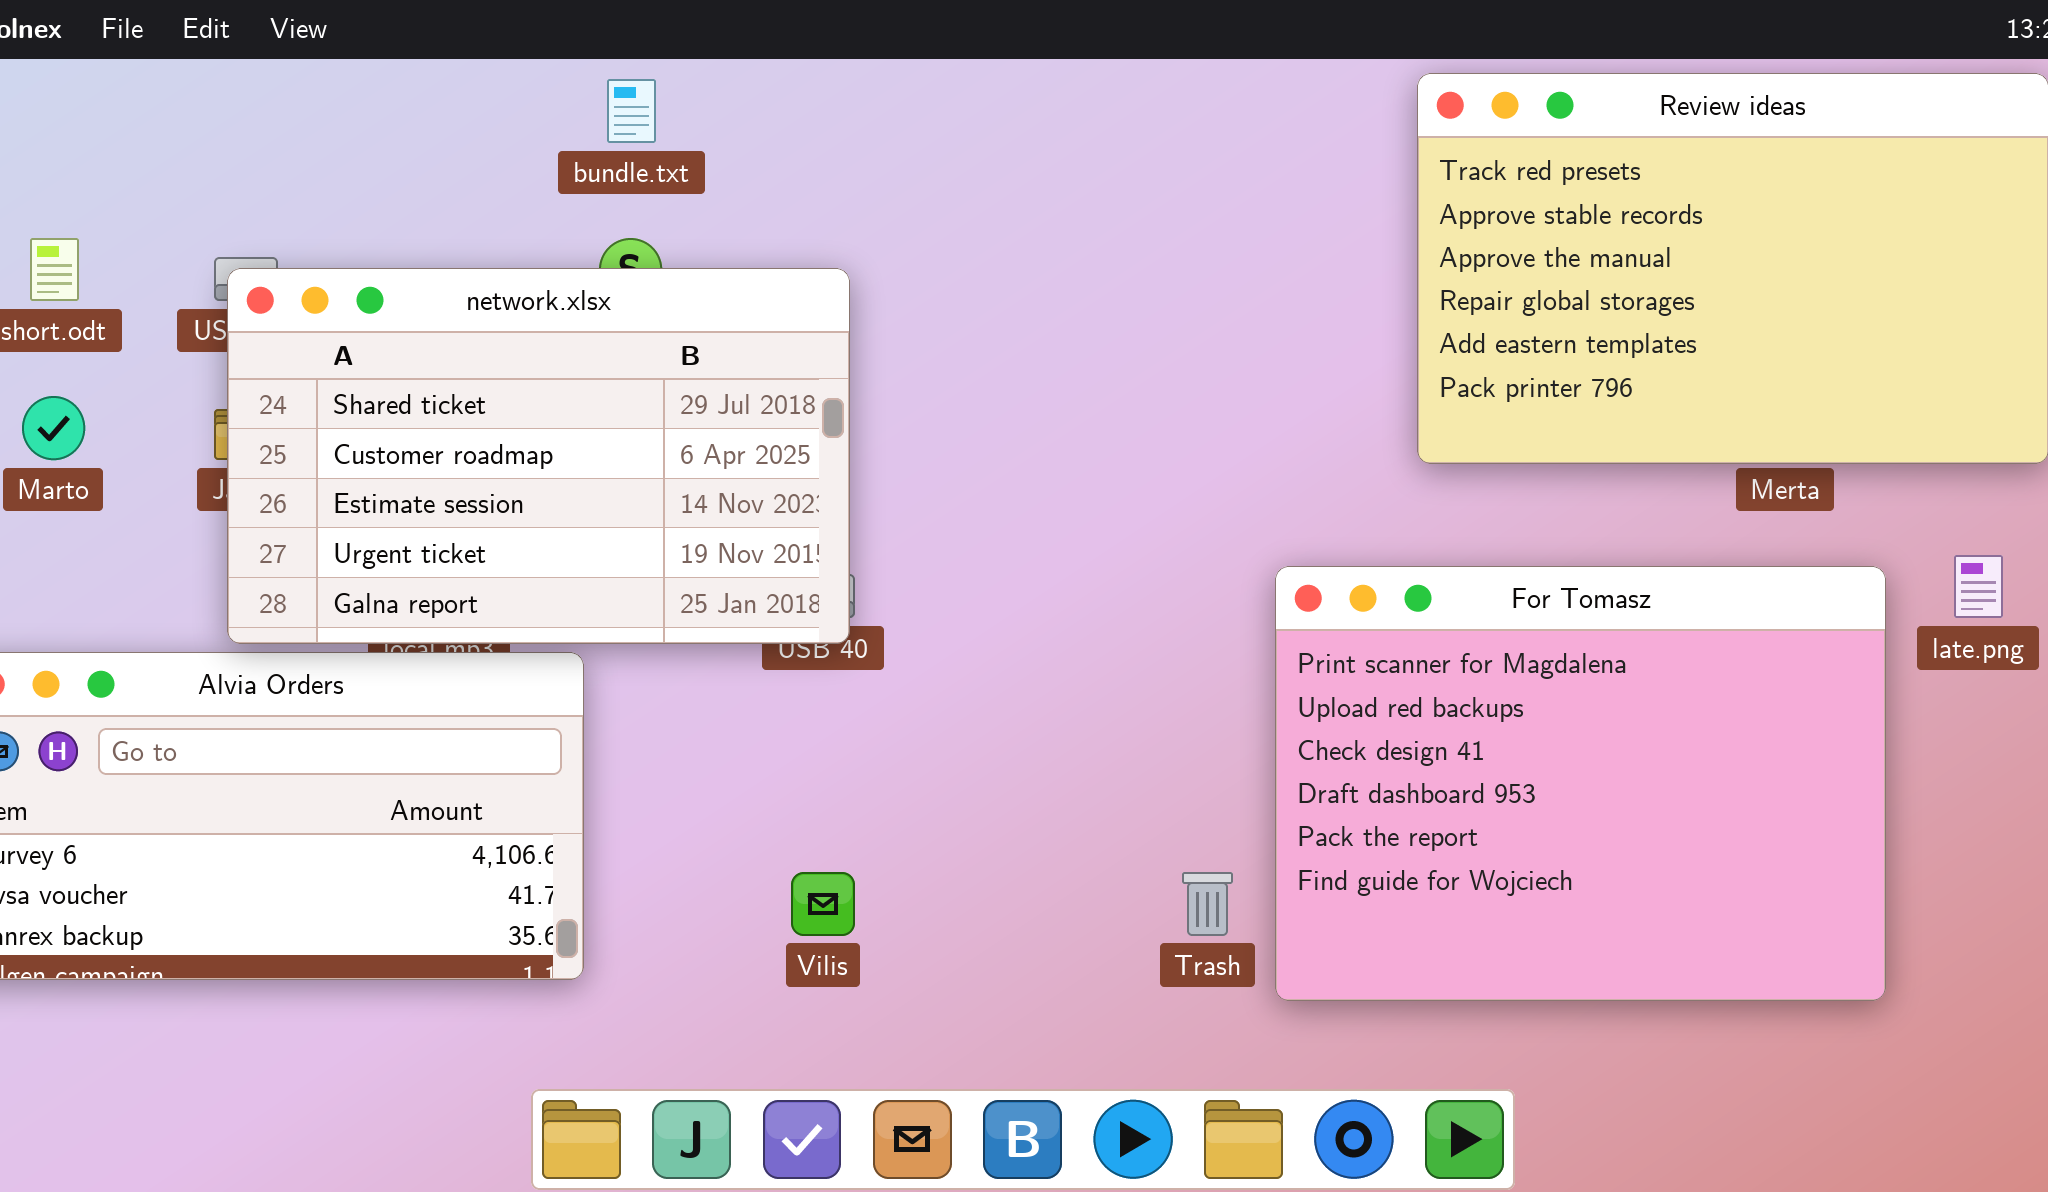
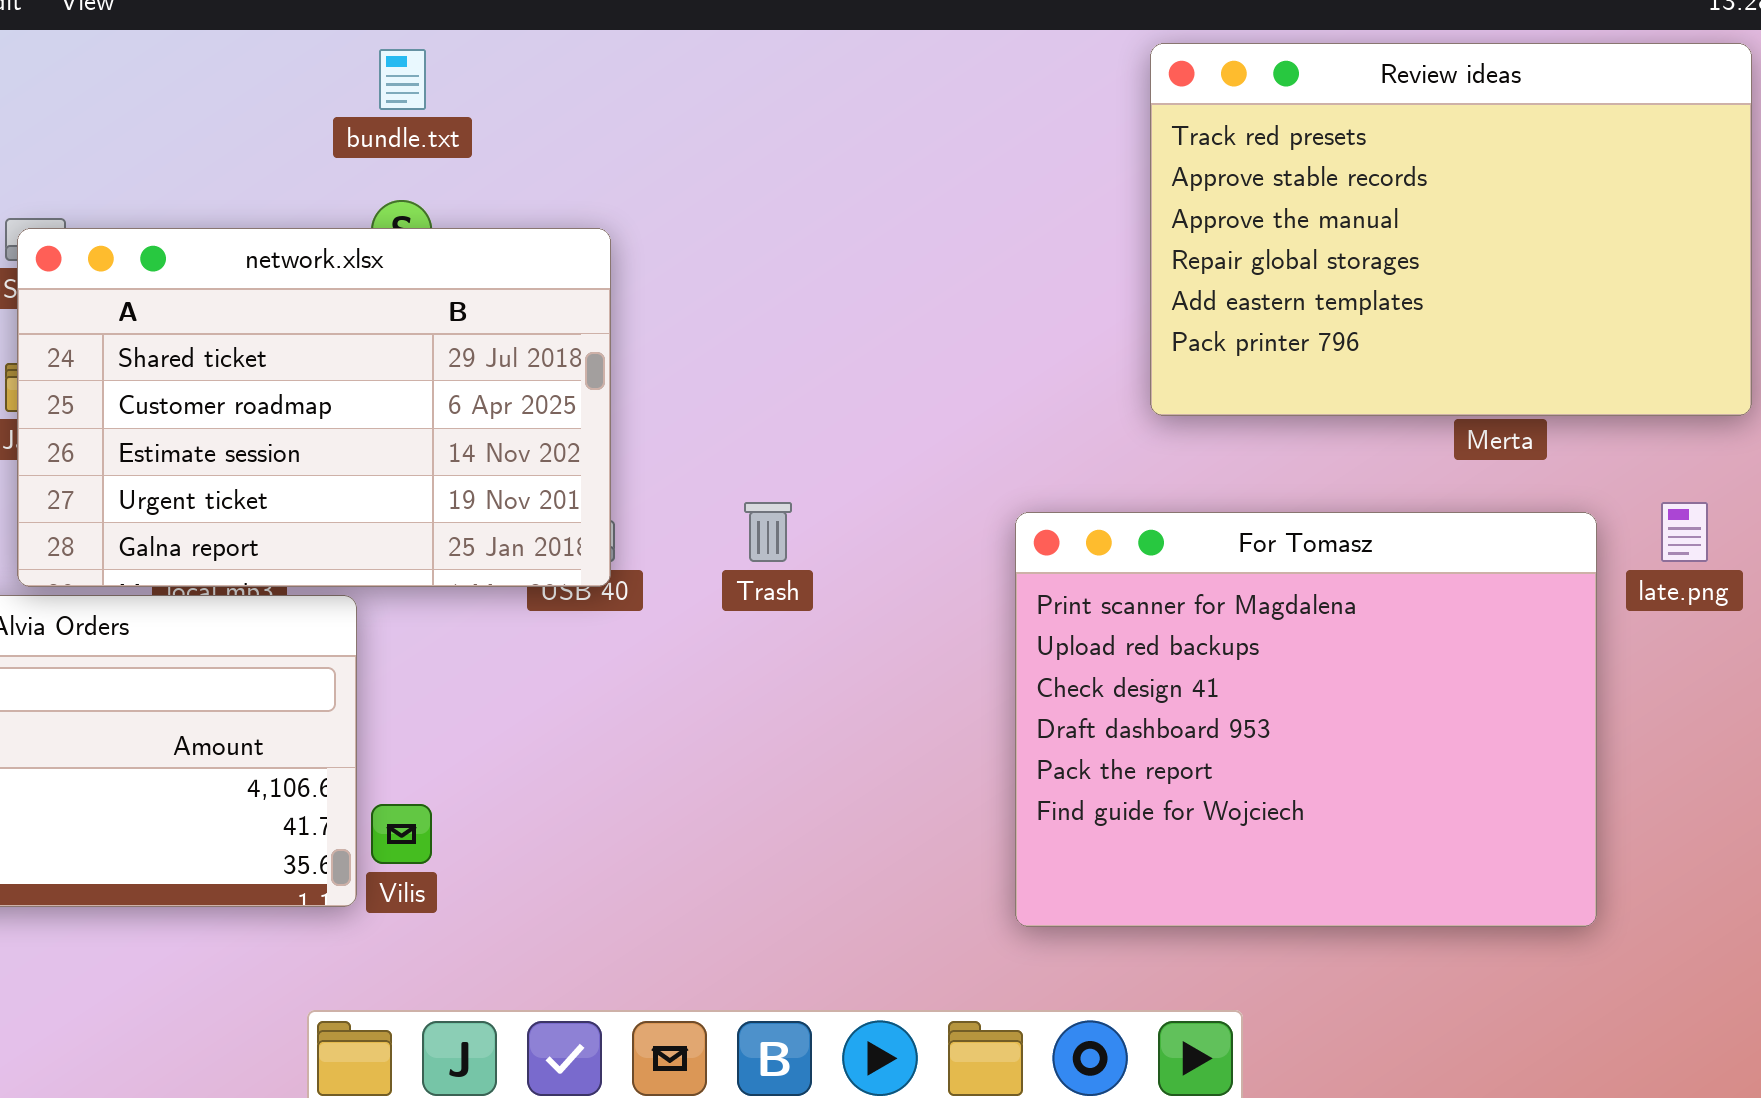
Vilis: [791,872,855,936] -> [371,804,432,864], moved
Trash: [1182,872,1233,936] -> [744,502,792,562], moved

